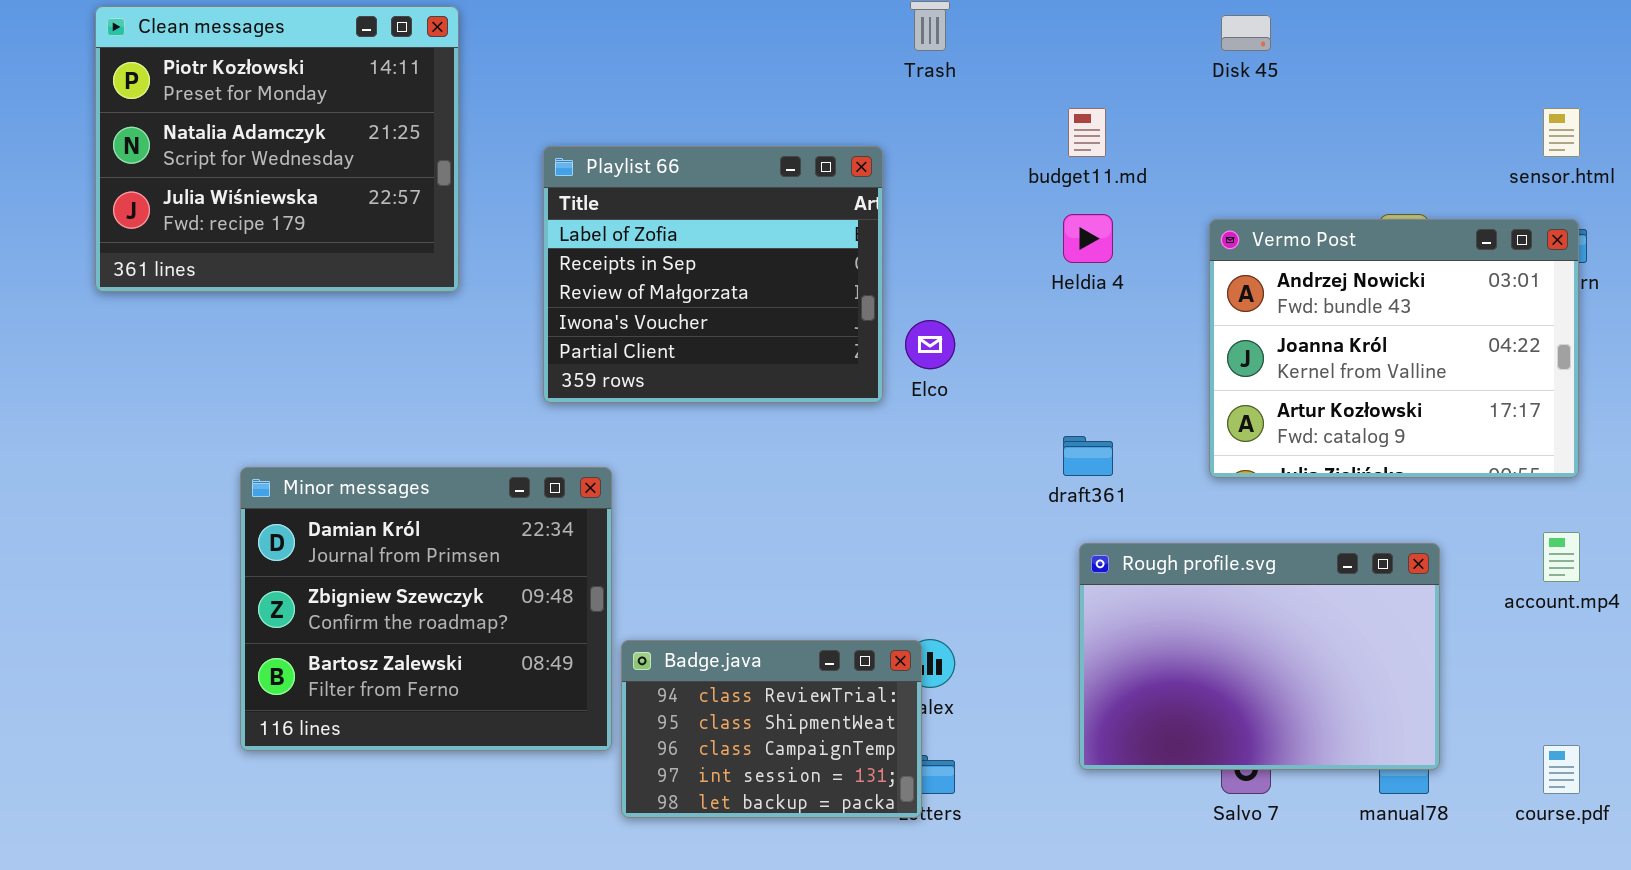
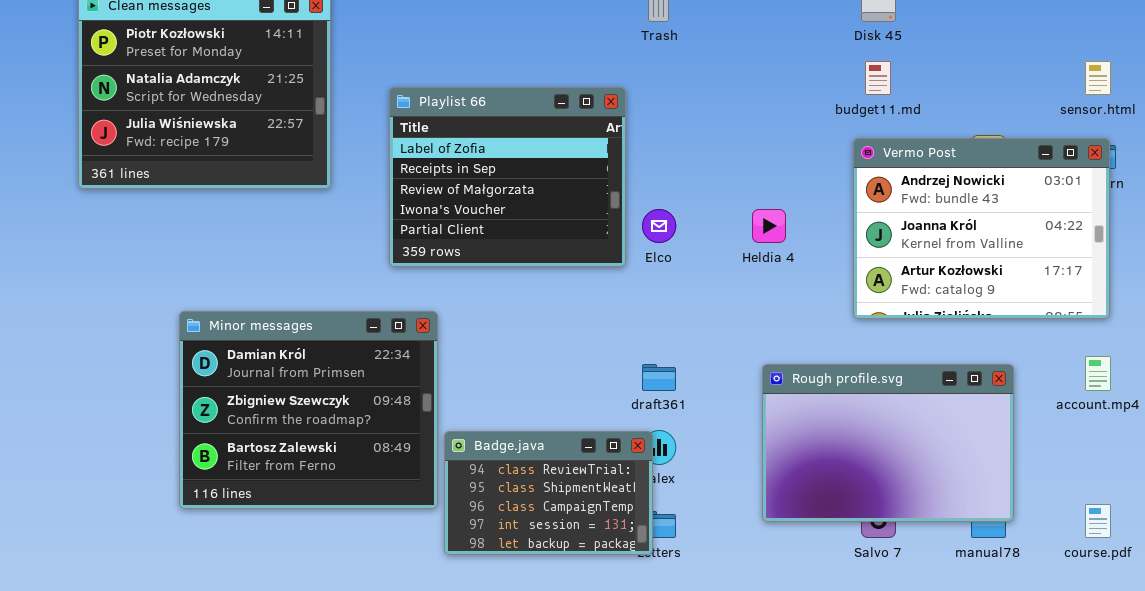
budget11.md: [1068,108,1106,157] -> [865,61,891,95], moved
Heldia 4: [1063,214,1113,263] -> [752,209,786,243], moved
draft361: [1063,436,1113,476] -> [642,364,676,391], moved

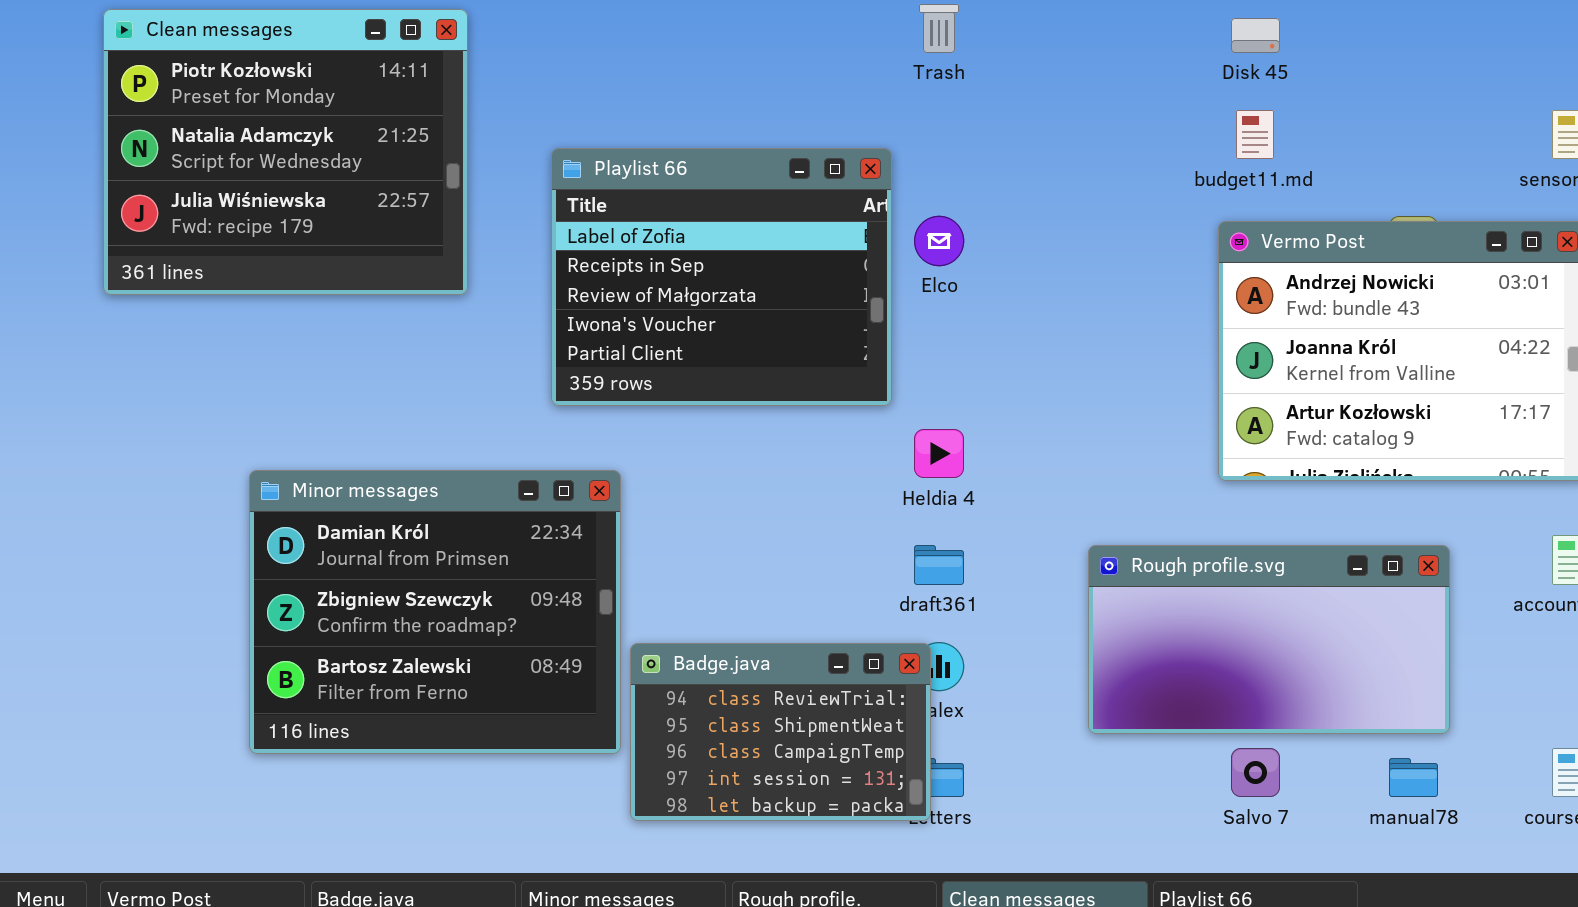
Elco: [642,209,676,243] -> [914,216,964,266], moved
Heldia 4: [752,209,786,243] -> [914,429,964,478], moved
Rough profile.svg: [762,364,1014,522] -> [1088,545,1450,734], resized

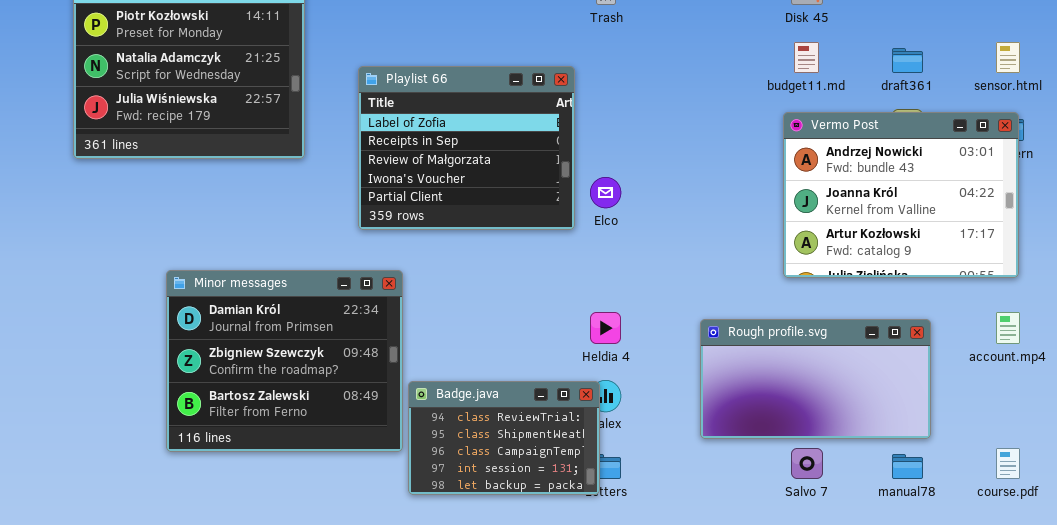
Elco: [914,216,964,266] -> [590,177,621,208], moved
Heldia 4: [914,429,964,478] -> [590,312,621,344], moved
draft361: [914,545,964,585] -> [892,48,923,73], moved

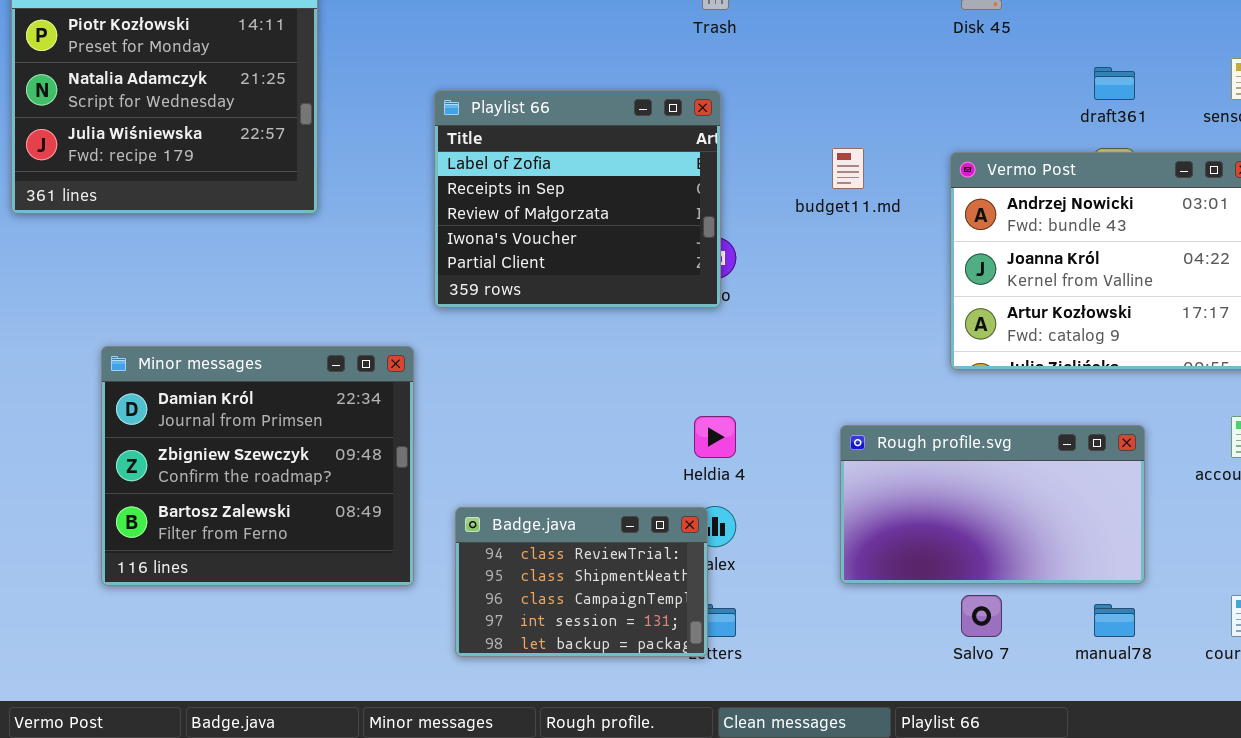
budget11.md: [794,42,819,73] -> [832,148,864,189], moved
Playlist 66: [358,66,575,230] -> [434,90,721,308], moved
Minor messages: [166,270,403,452] -> [101,346,414,586], moved

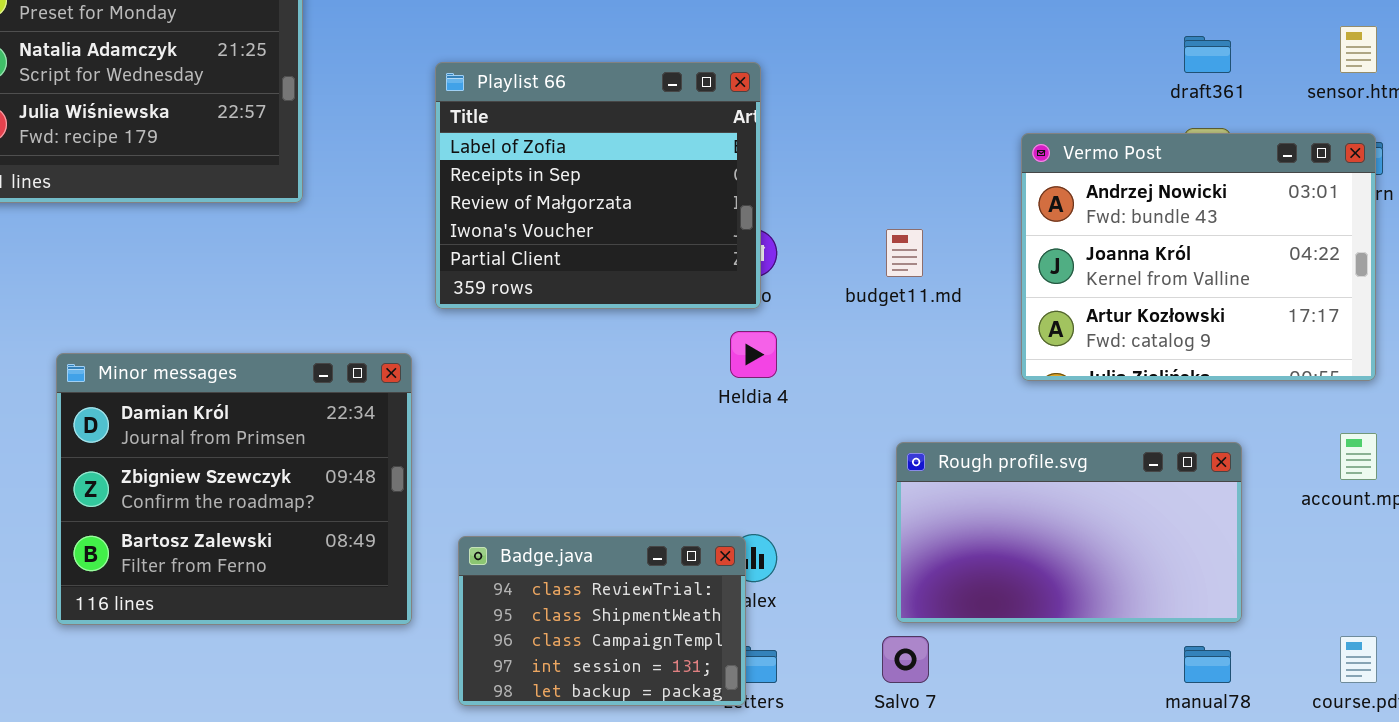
budget11.md: [832,148,864,189] -> [886,229,923,277], moved
Heldia 4: [694,416,736,458] -> [730,331,777,378], moved
Salvo 7: [961,595,1002,637] -> [882,636,929,683], moved

